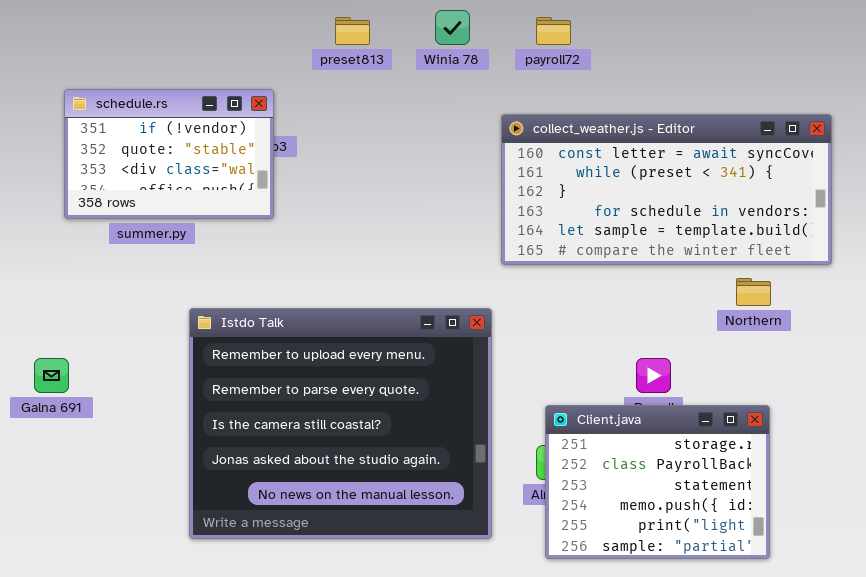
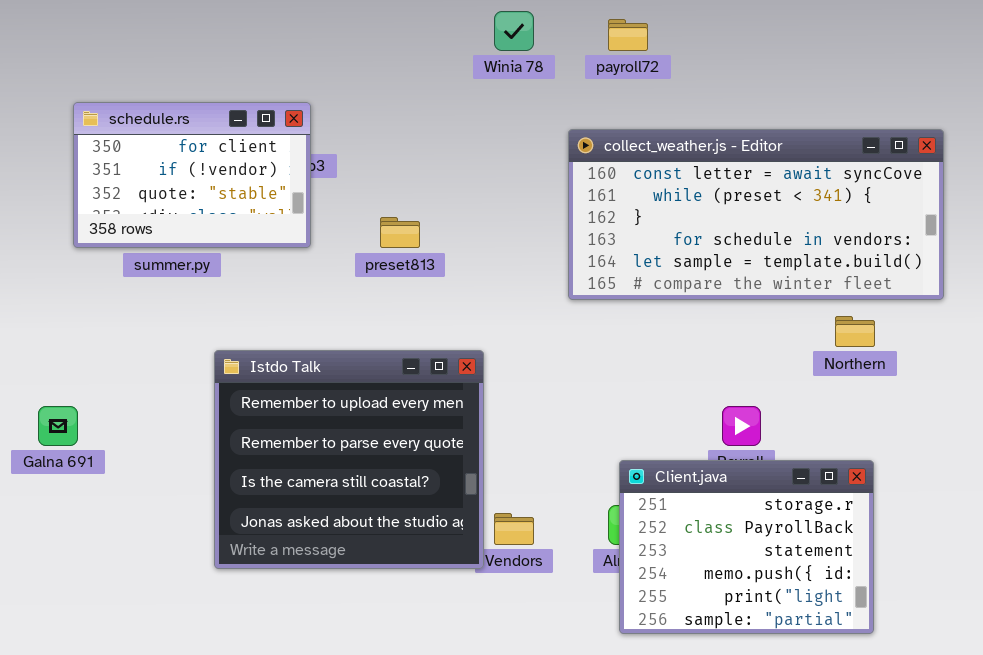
preset813: [335,17,370,45] -> [380,217,420,248], moved
schedule.rs: [64,89,274,219] -> [73,102,311,248], scrolled up 1 row
Istdo Talk: [189,308,492,539] -> [214,350,484,569], resized

